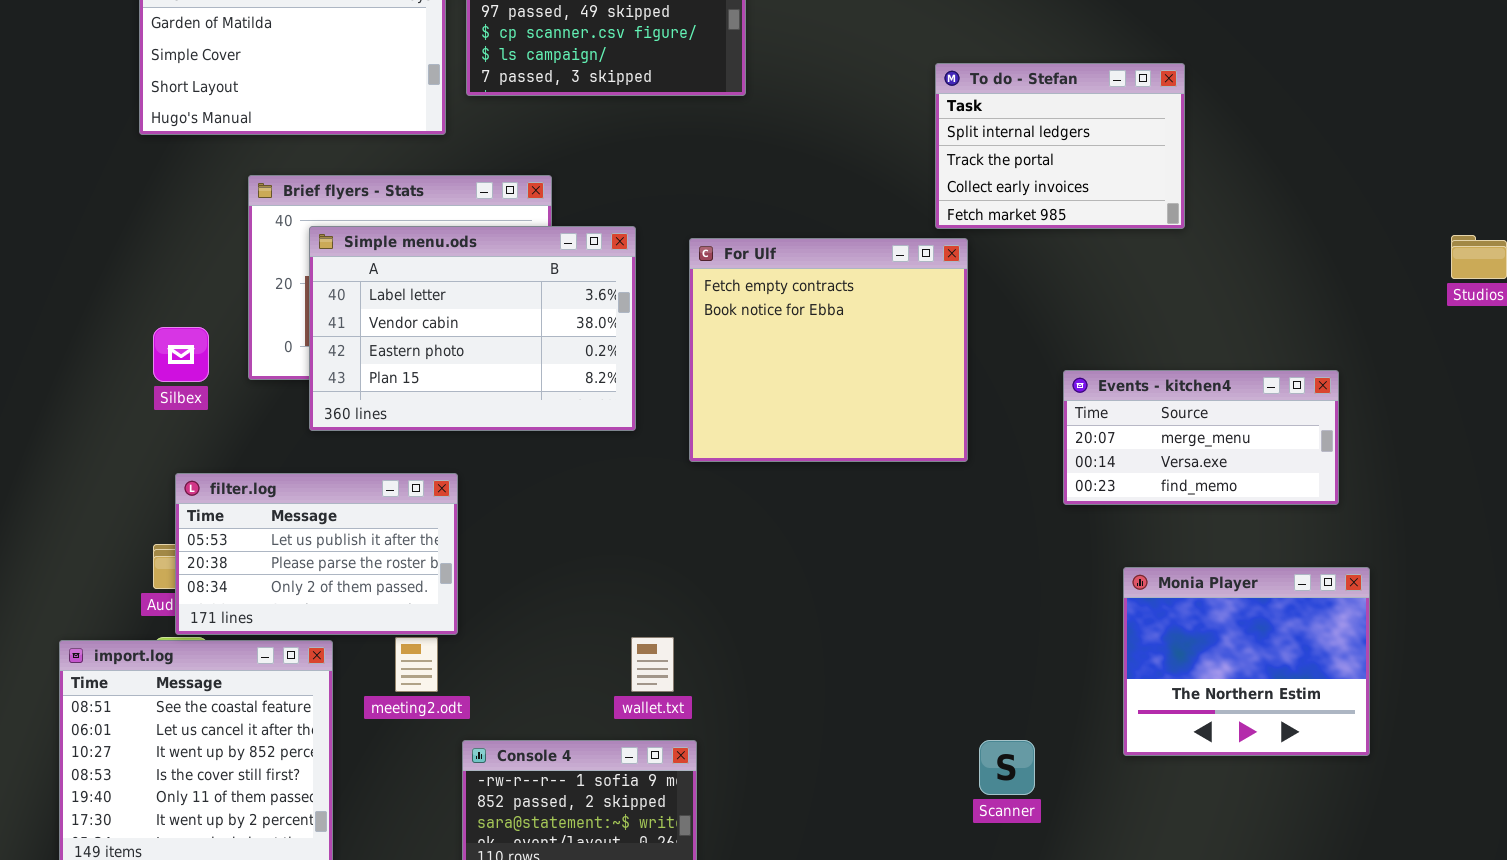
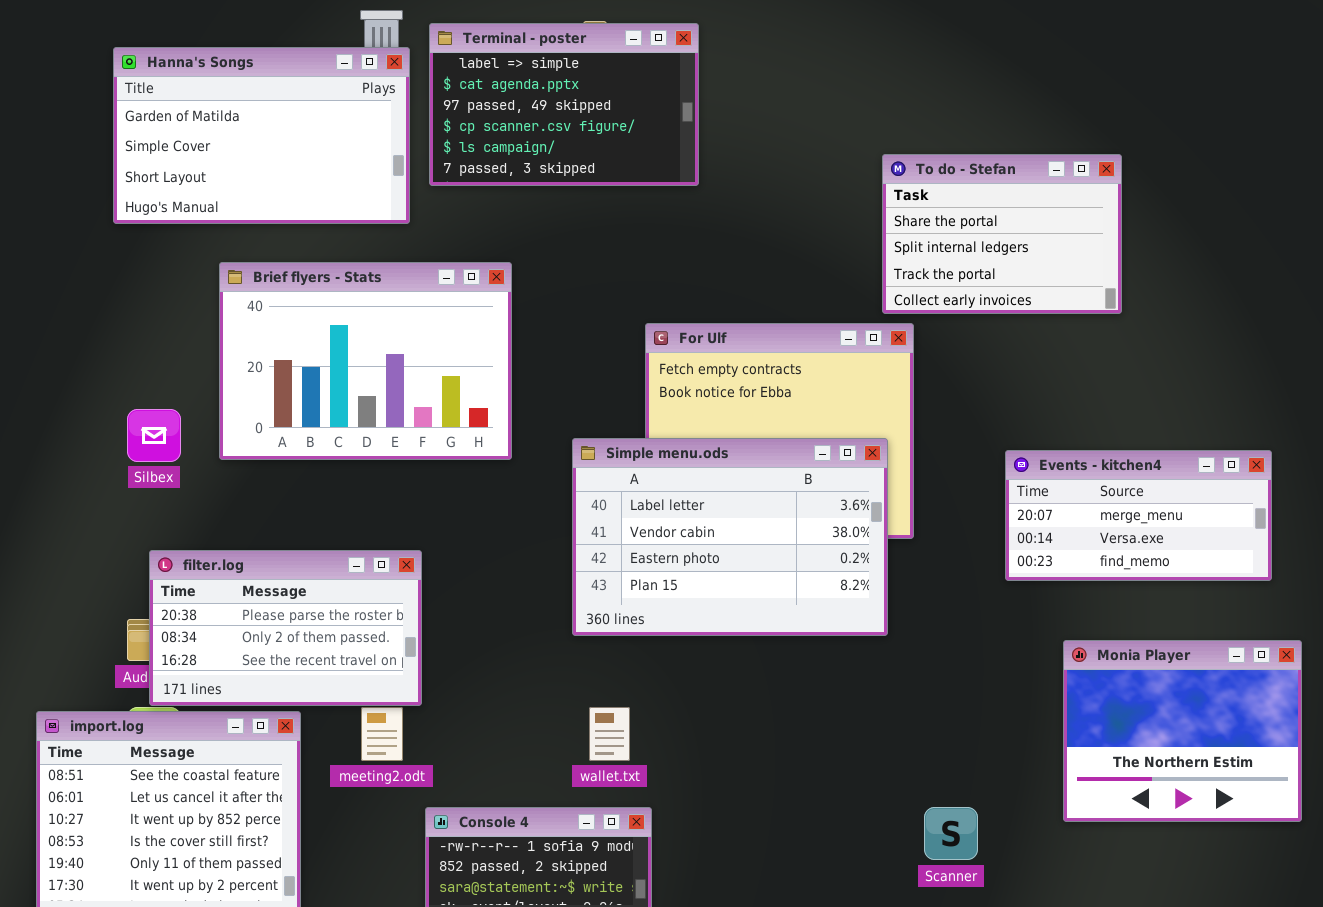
To do - Stefan: [935,63,1185,229] -> [882,154,1122,314], scrolled up 1 row
Simple menu.ods: [309,226,636,431] -> [572,438,888,636], moved
filter.log: [175,473,458,635] -> [149,550,422,706], scrolled down 1 row

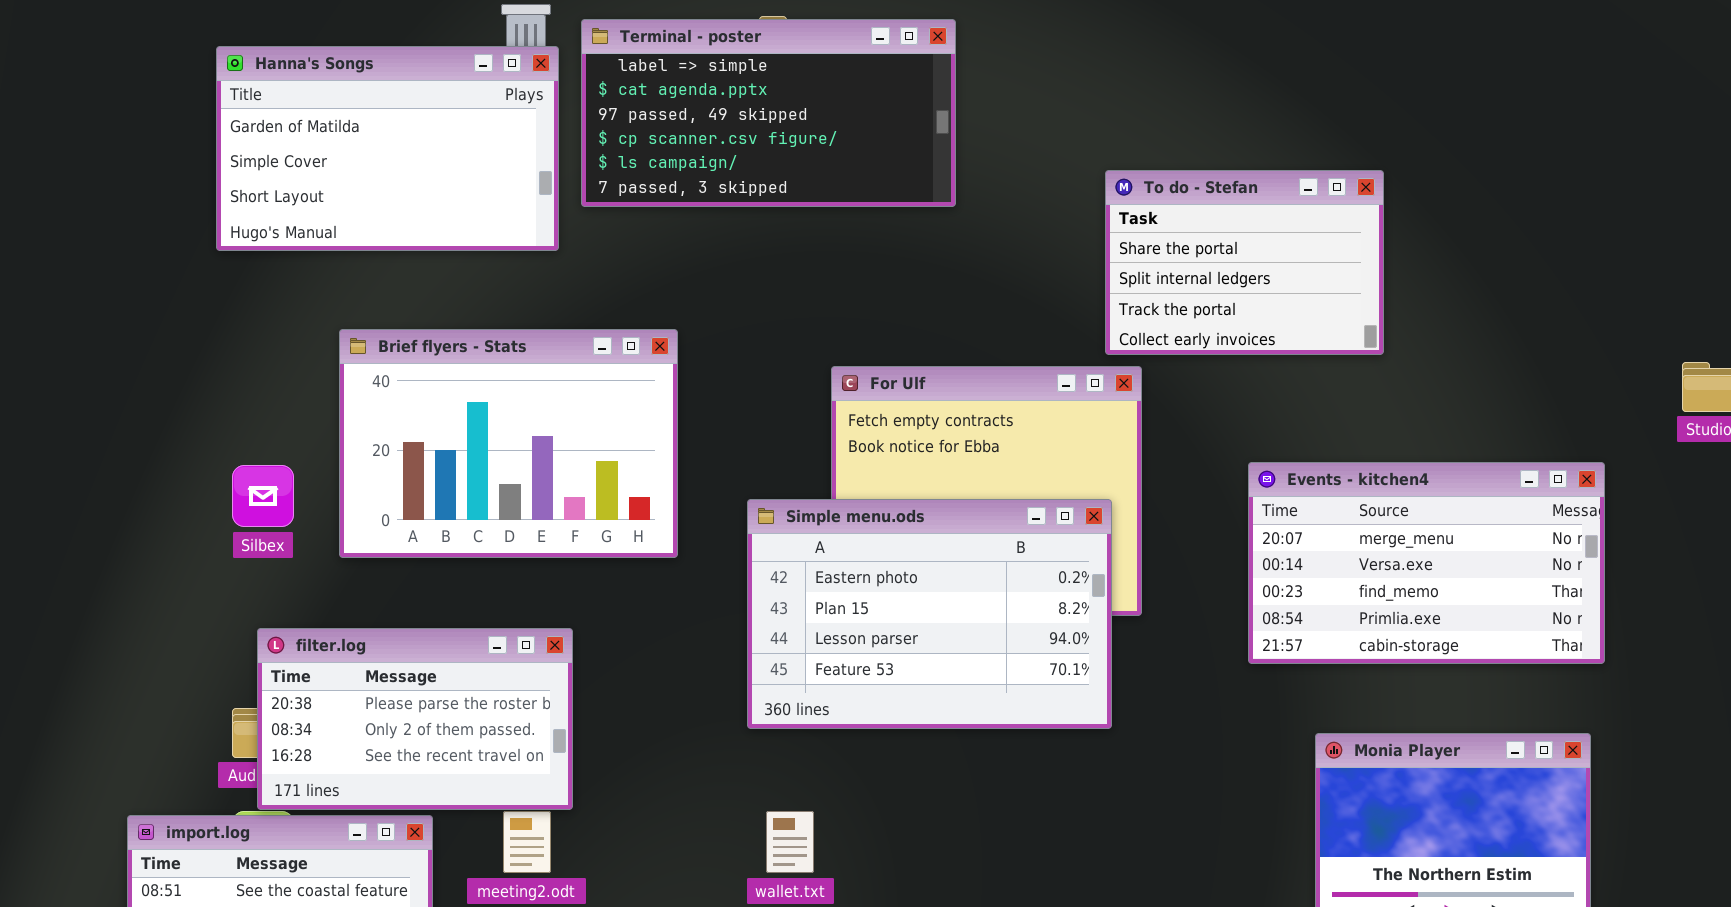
Terminal - poster: [429,23,699,186] -> [581,19,956,207], resized
Brief flyers - Stats: [219,262,512,460] -> [339,329,678,558], moved
Simple menu.ods: [572,438,888,636] -> [747,499,1112,729], scrolled down 2 rows
Events - kitchen4: [1005,450,1272,581] -> [1248,462,1605,664], resized

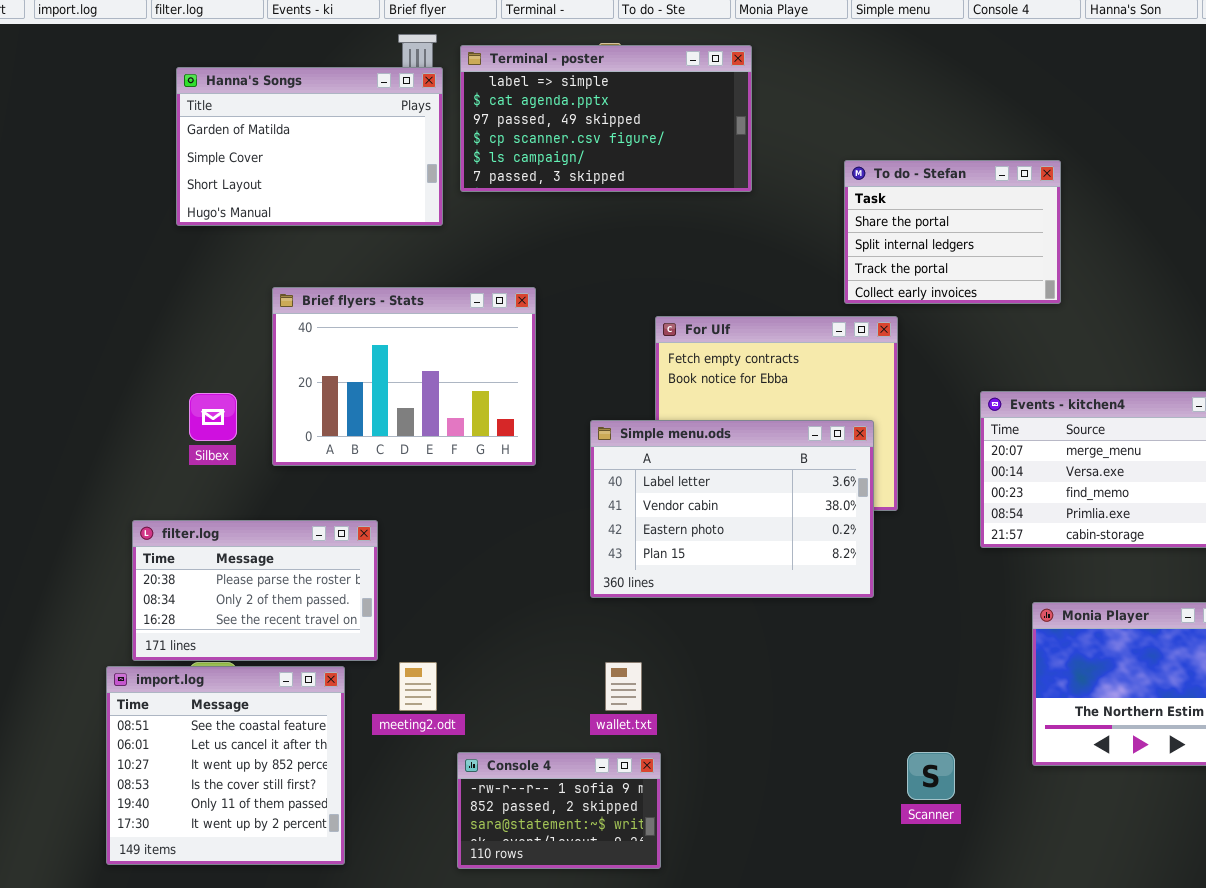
To do - Stefan: [1105,170,1384,355] -> [844,160,1061,304], moved
Simple menu.ods: [747,499,1112,729] -> [590,420,874,598], scrolled up 2 rows
filter.log: [257,628,573,810] -> [132,520,378,661], moved

